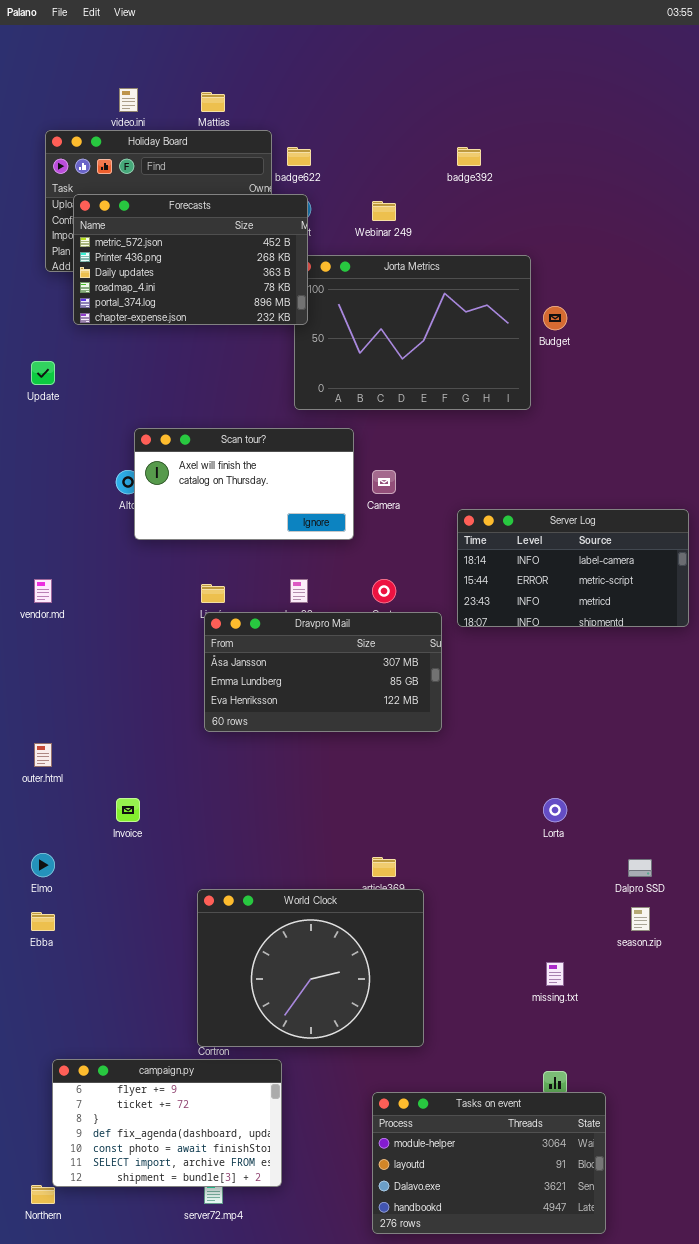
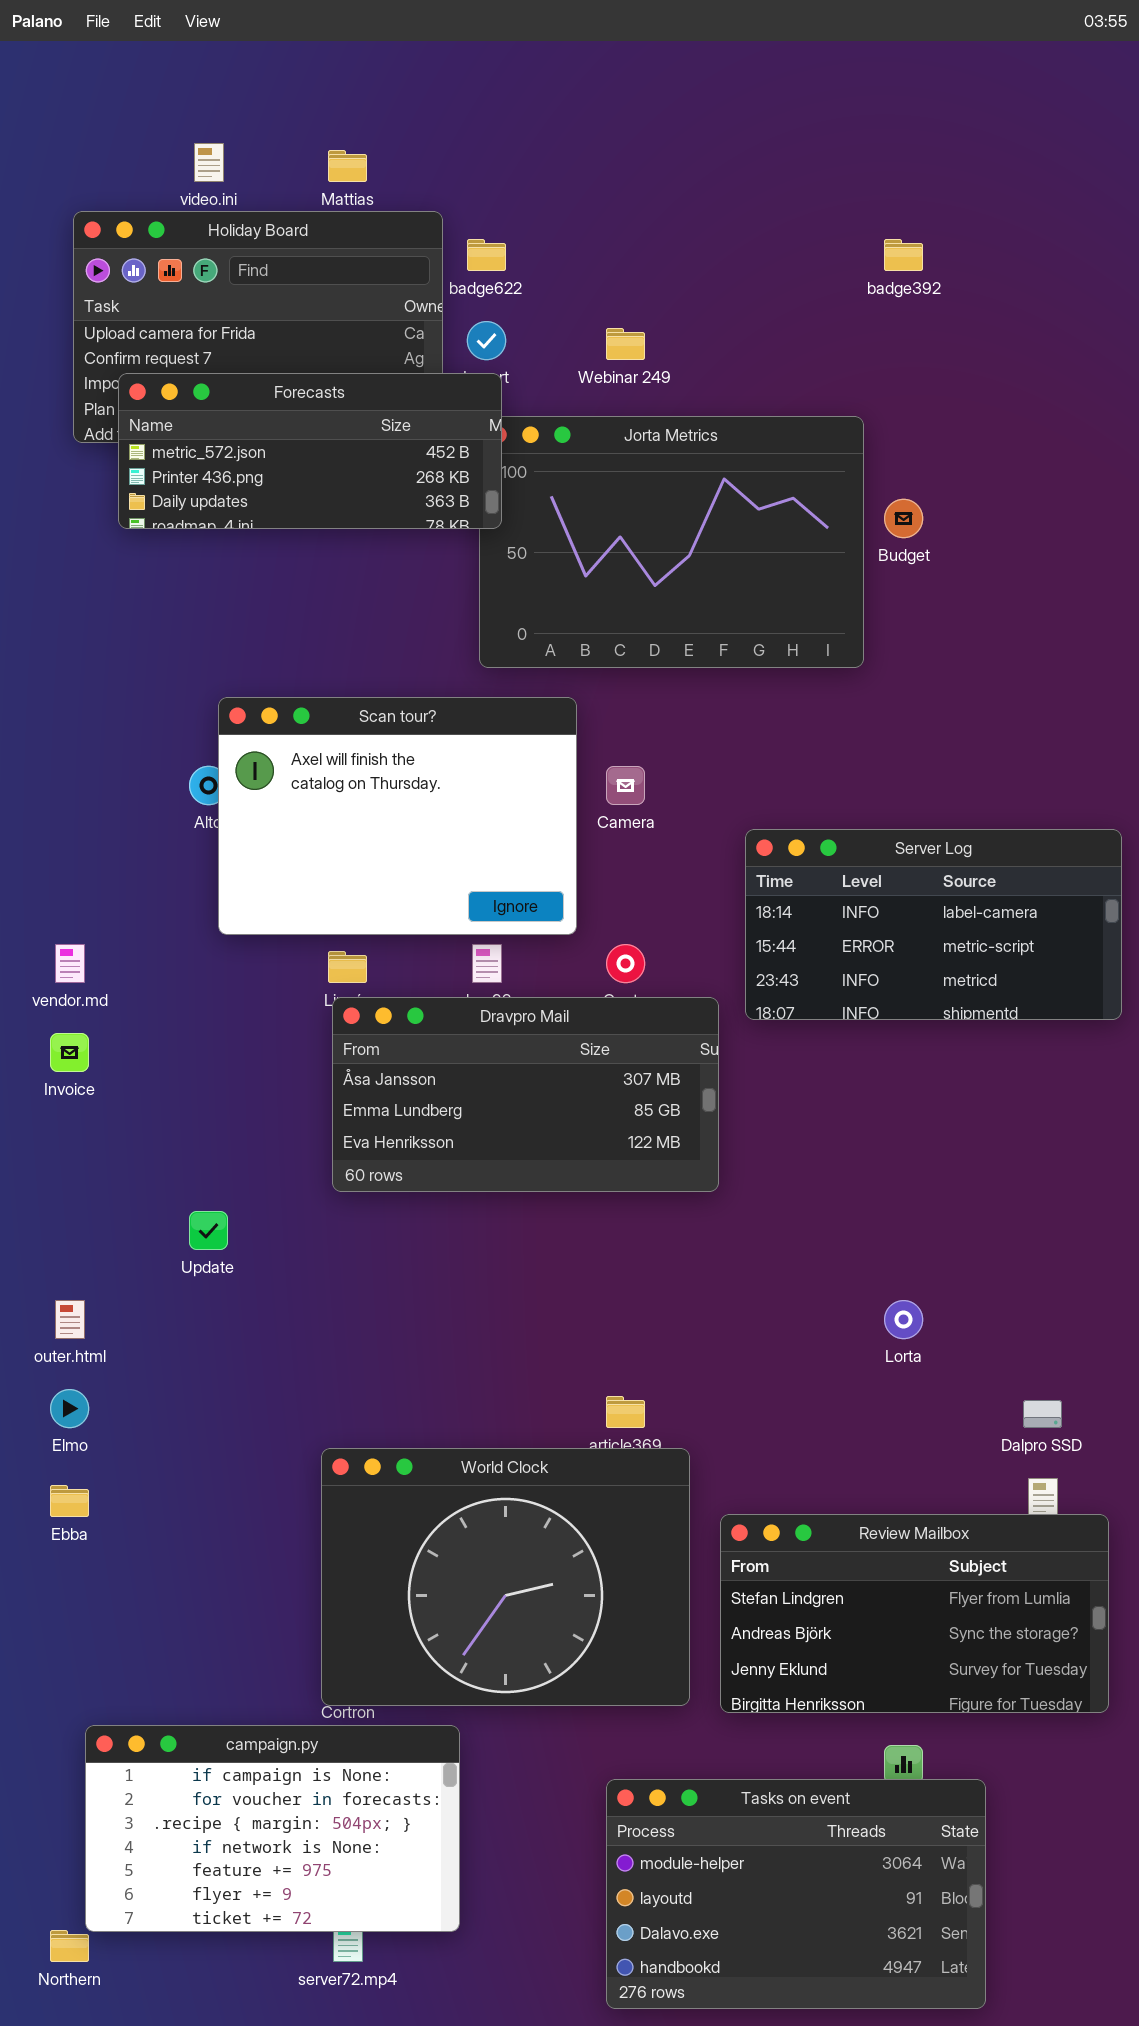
badge392: [457,147,481,166] -> [884,239,923,271], moved
Forecasts: [73,194,308,325] -> [118,373,502,529], resized
Update: [31,361,55,385] -> [189,1211,228,1250], moved
Scan tour?: [134,428,354,540] -> [218,697,577,935], resized
outer.html: [34,743,52,767] -> [55,1300,85,1339], moved
Invoice: [116,798,140,822] -> [50,1033,89,1072], moved
Review Mailbox: none -> [720,1514,1109,1713], opened
campaign.py: [52,1059,282,1187] -> [85,1725,460,1932], scrolled up 5 rows

